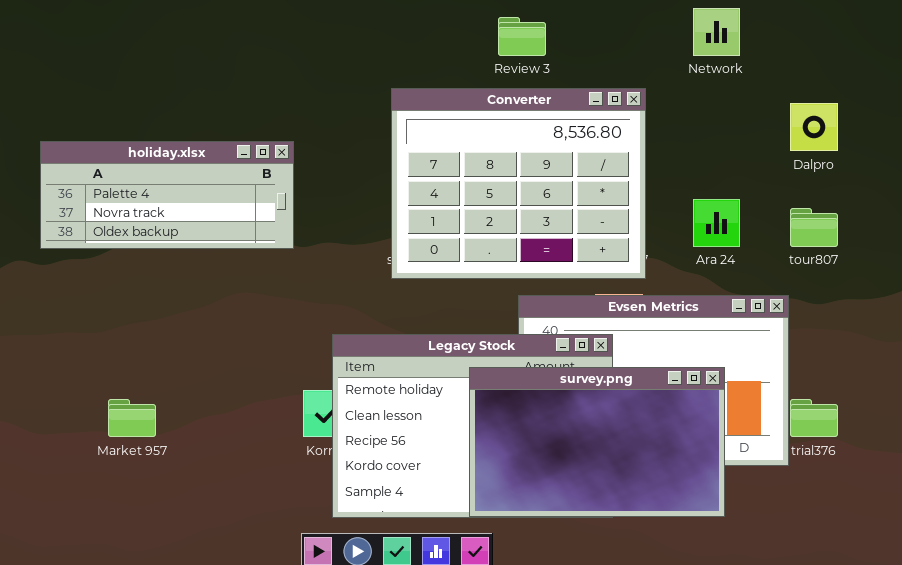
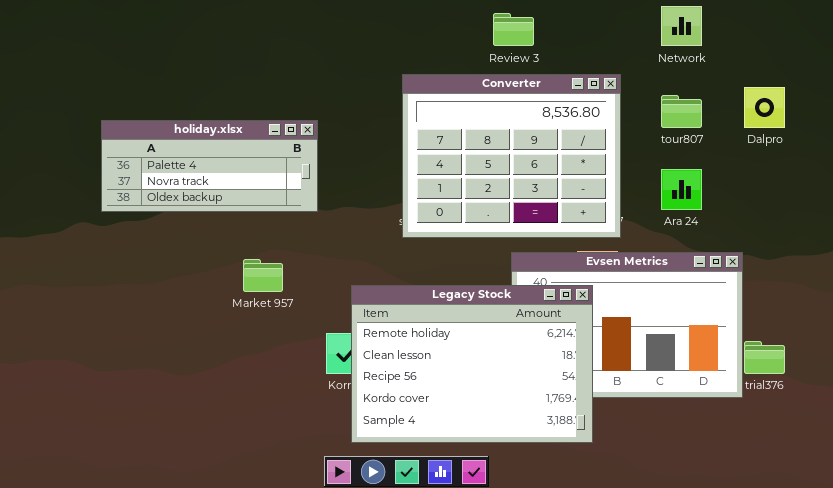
tour807: [790,208,838,247] -> [661,95,702,128], moved
survey.png: [469,367,725,517] -> none, closed
Market 957: [108,399,156,437] -> [243,259,283,292], moved

